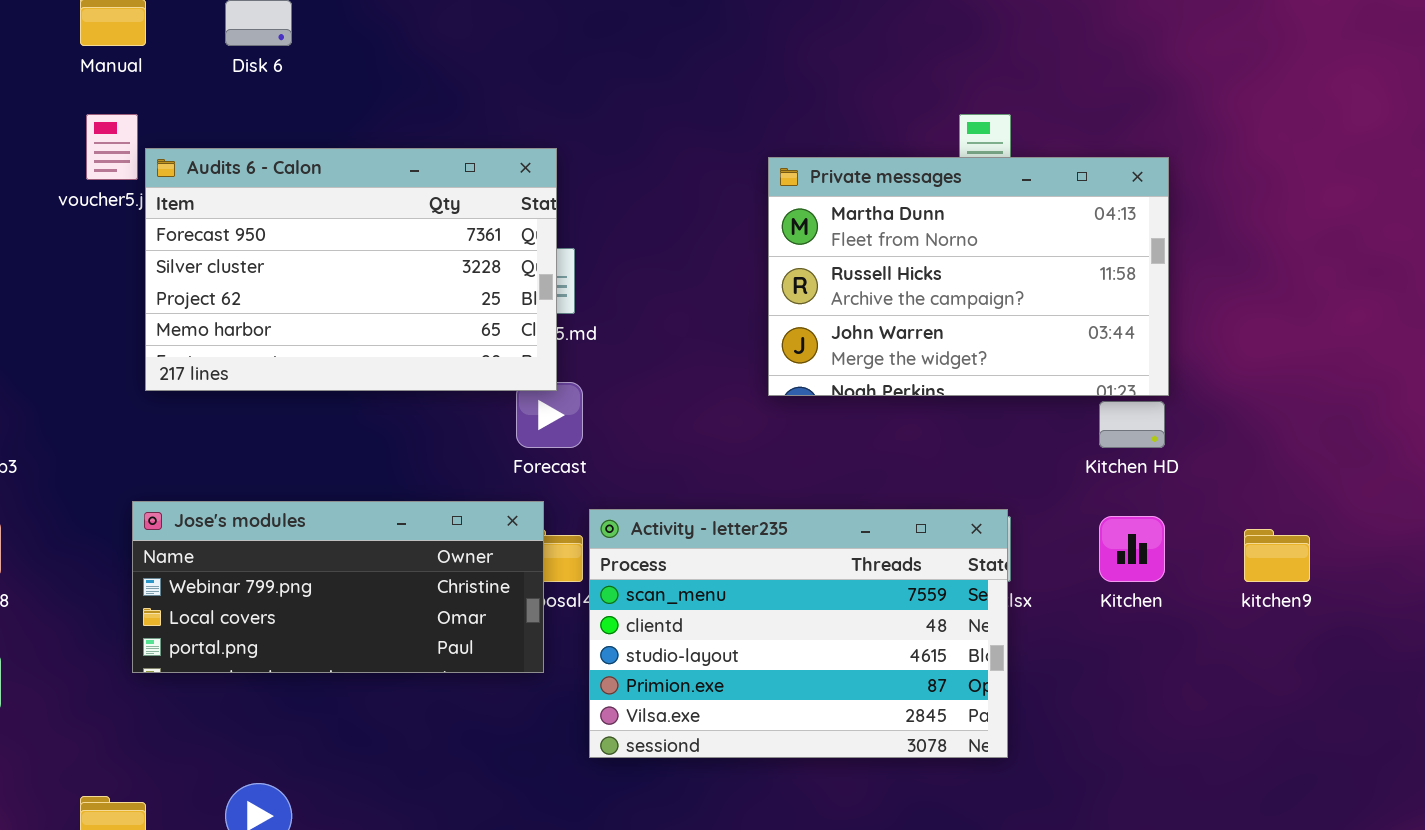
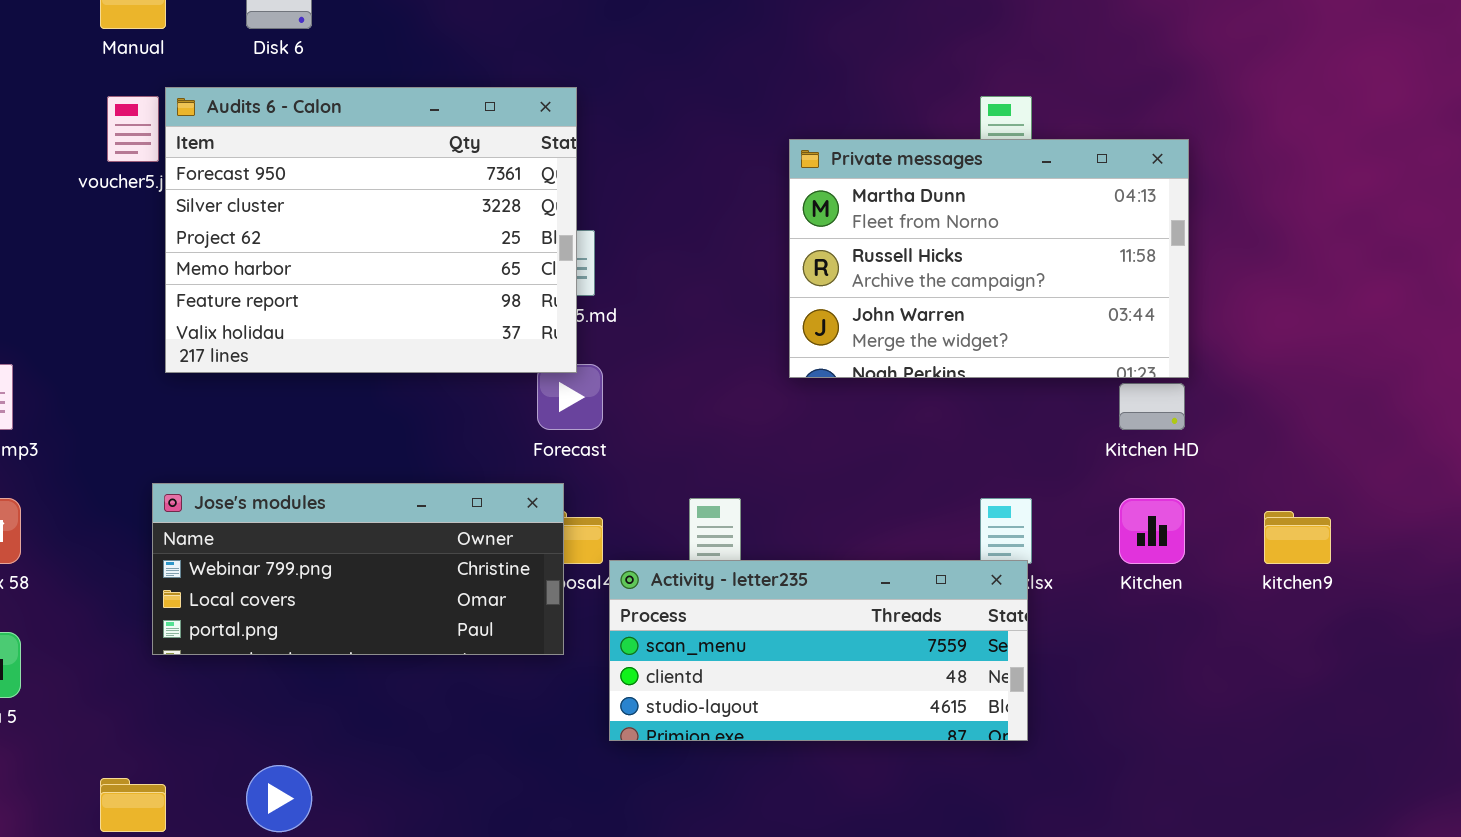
Audits 6 - Calon: [145,148,557,391] -> [165,87,577,373], resized
Activity - letter235: [589,509,1008,758] -> [609,560,1028,741], resized

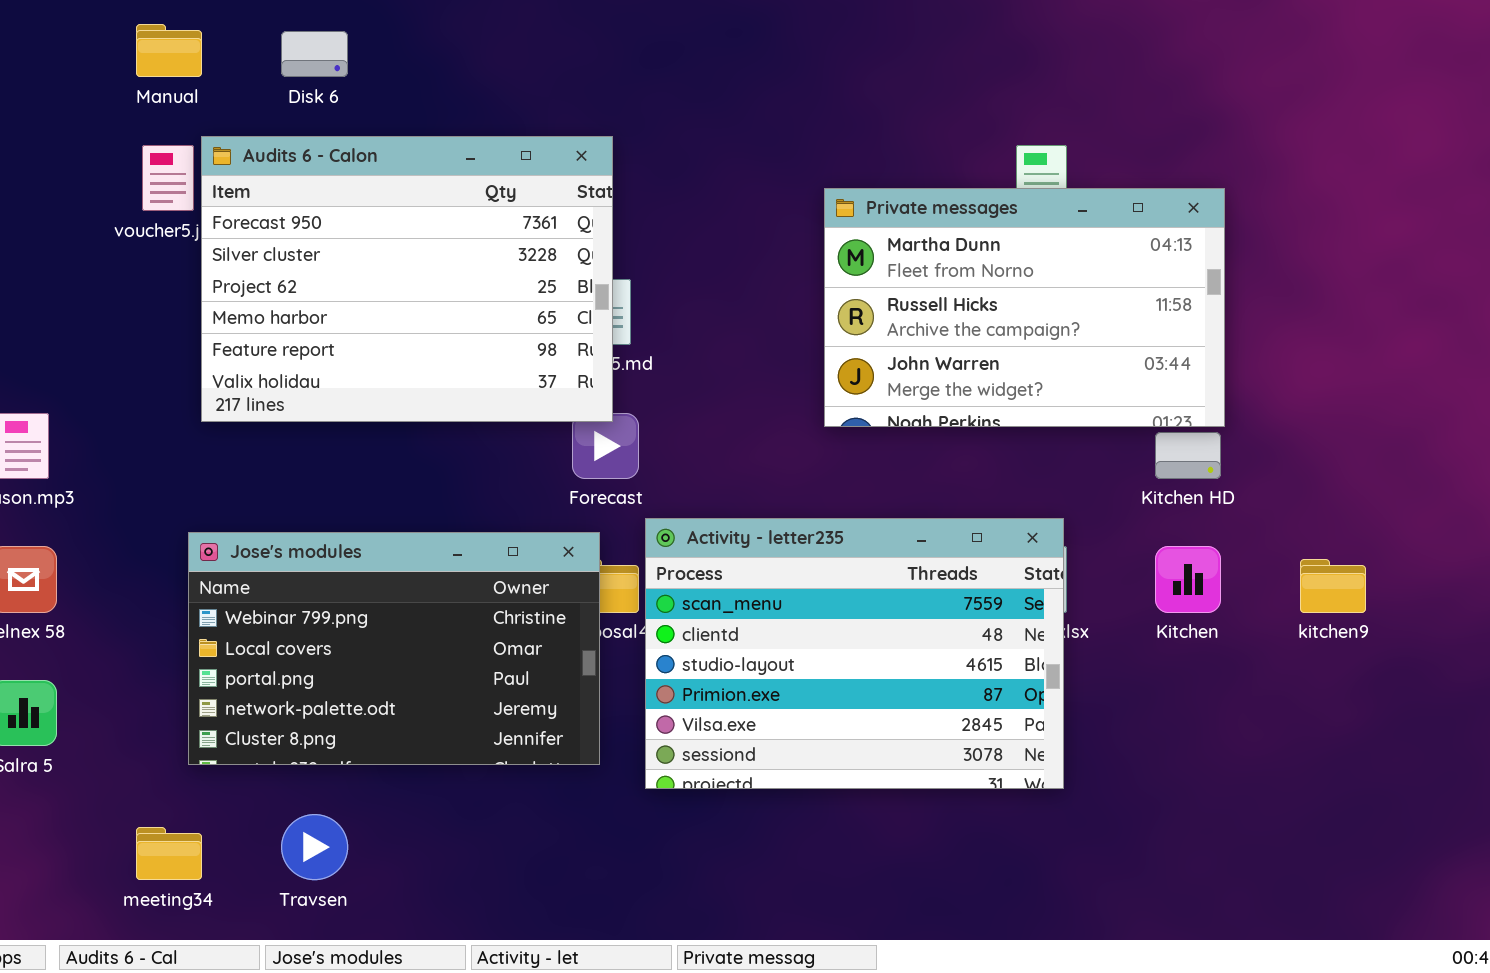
Jose's modules: [152,483,564,655] -> [188,532,600,765], resized
Activity - letter235: [609,560,1028,741] -> [645,518,1064,789], resized

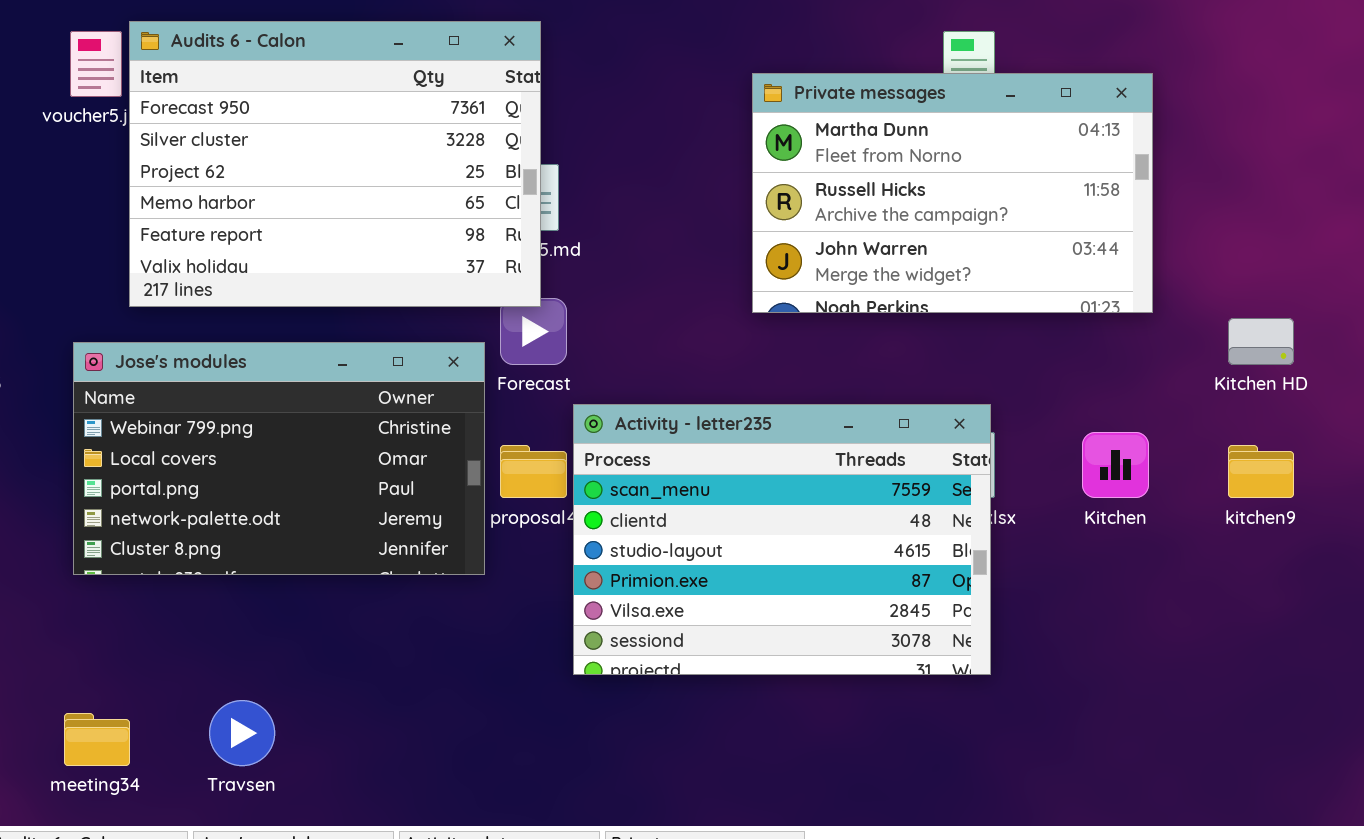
Kitchen HD: [1155,432,1221,479] -> [1228,318,1294,365], moved
Jose's modules: [188,532,600,765] -> [73,342,485,575], moved

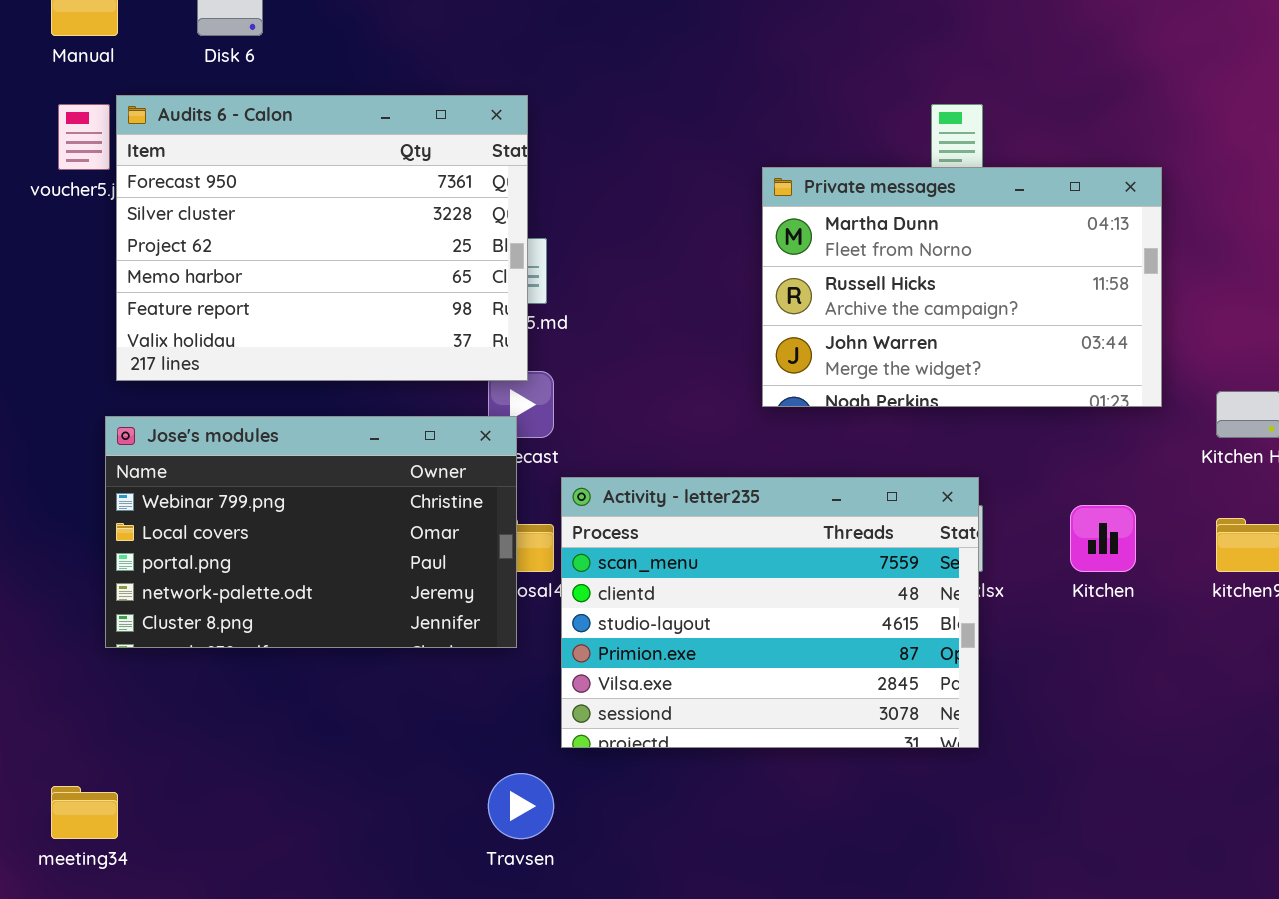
Private messages: [752,73,1153,313] -> [762,167,1162,407], moved
Jose's modules: [73,342,485,575] -> [105,416,517,648], moved
Travsen: [209,700,275,766] -> [488,773,554,839], moved

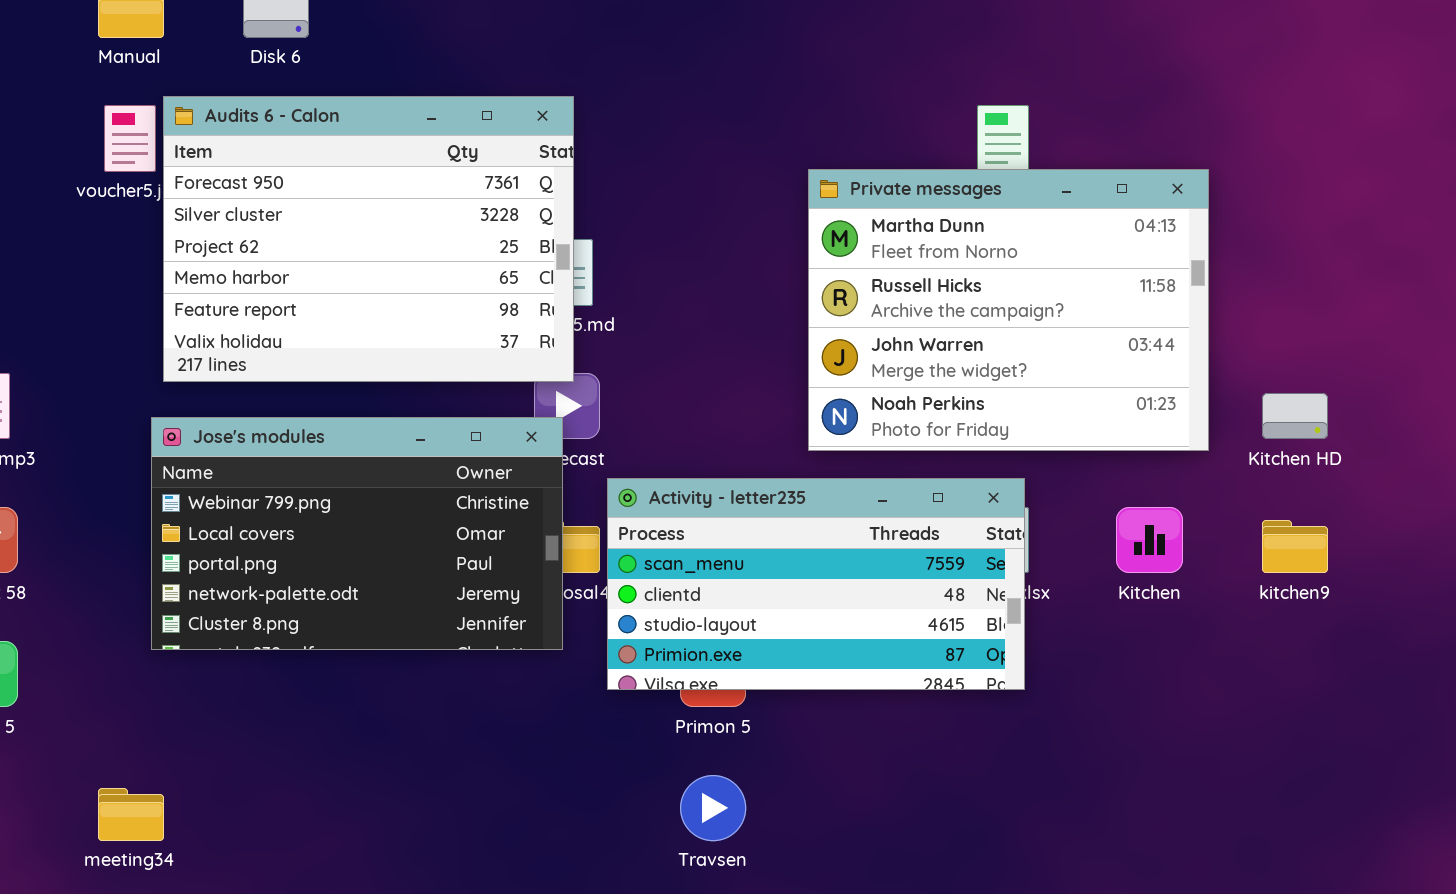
Private messages: [762,167,1162,407] -> [808,169,1209,451], resized
Activity - letter235: [561,477,979,748] -> [607,478,1025,690], resized
Travsen: [488,773,554,839] -> [680,775,746,841], moved

